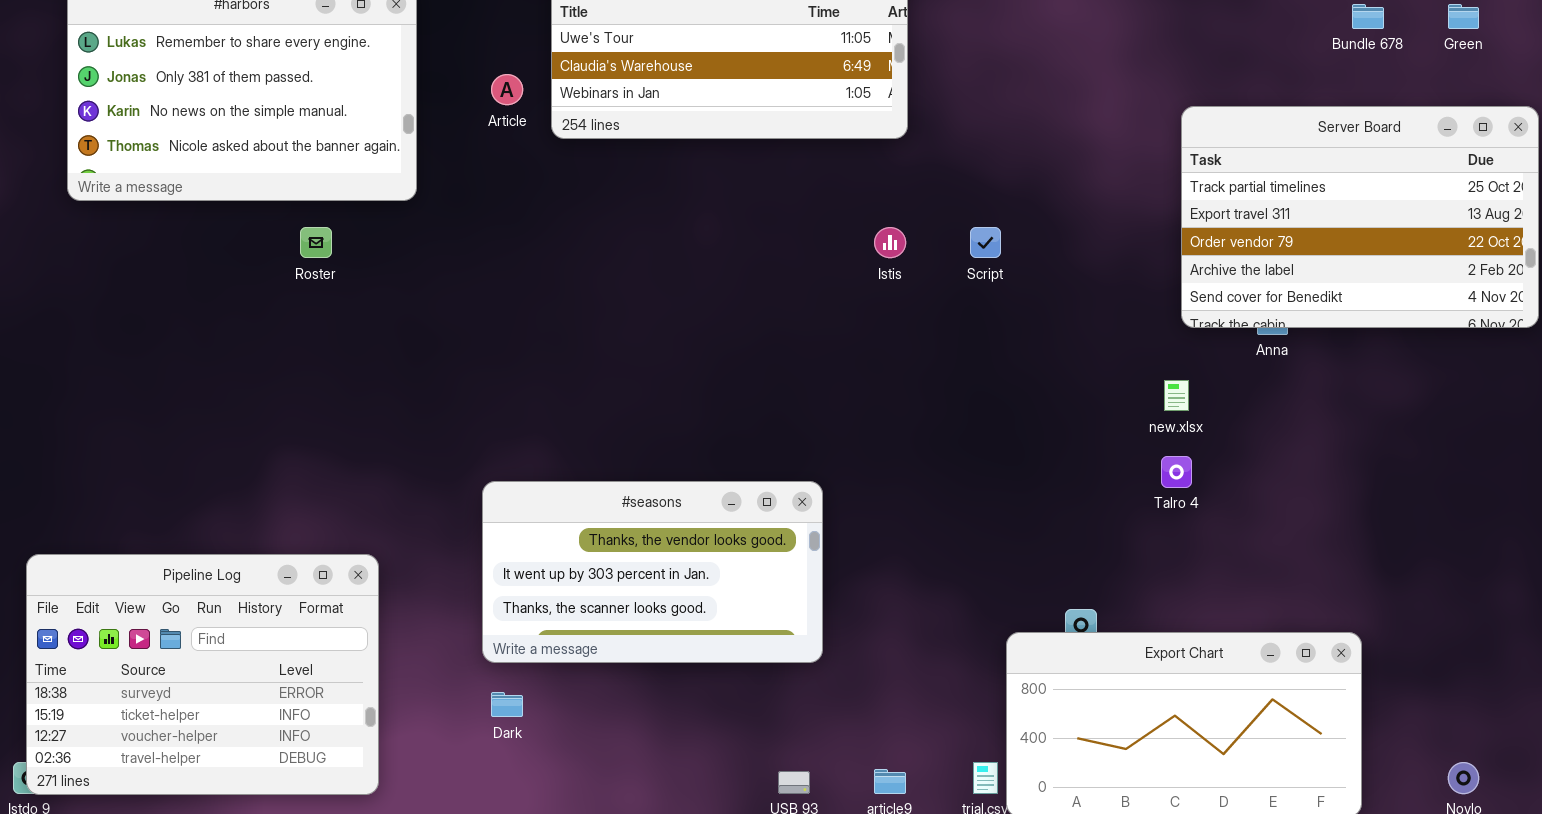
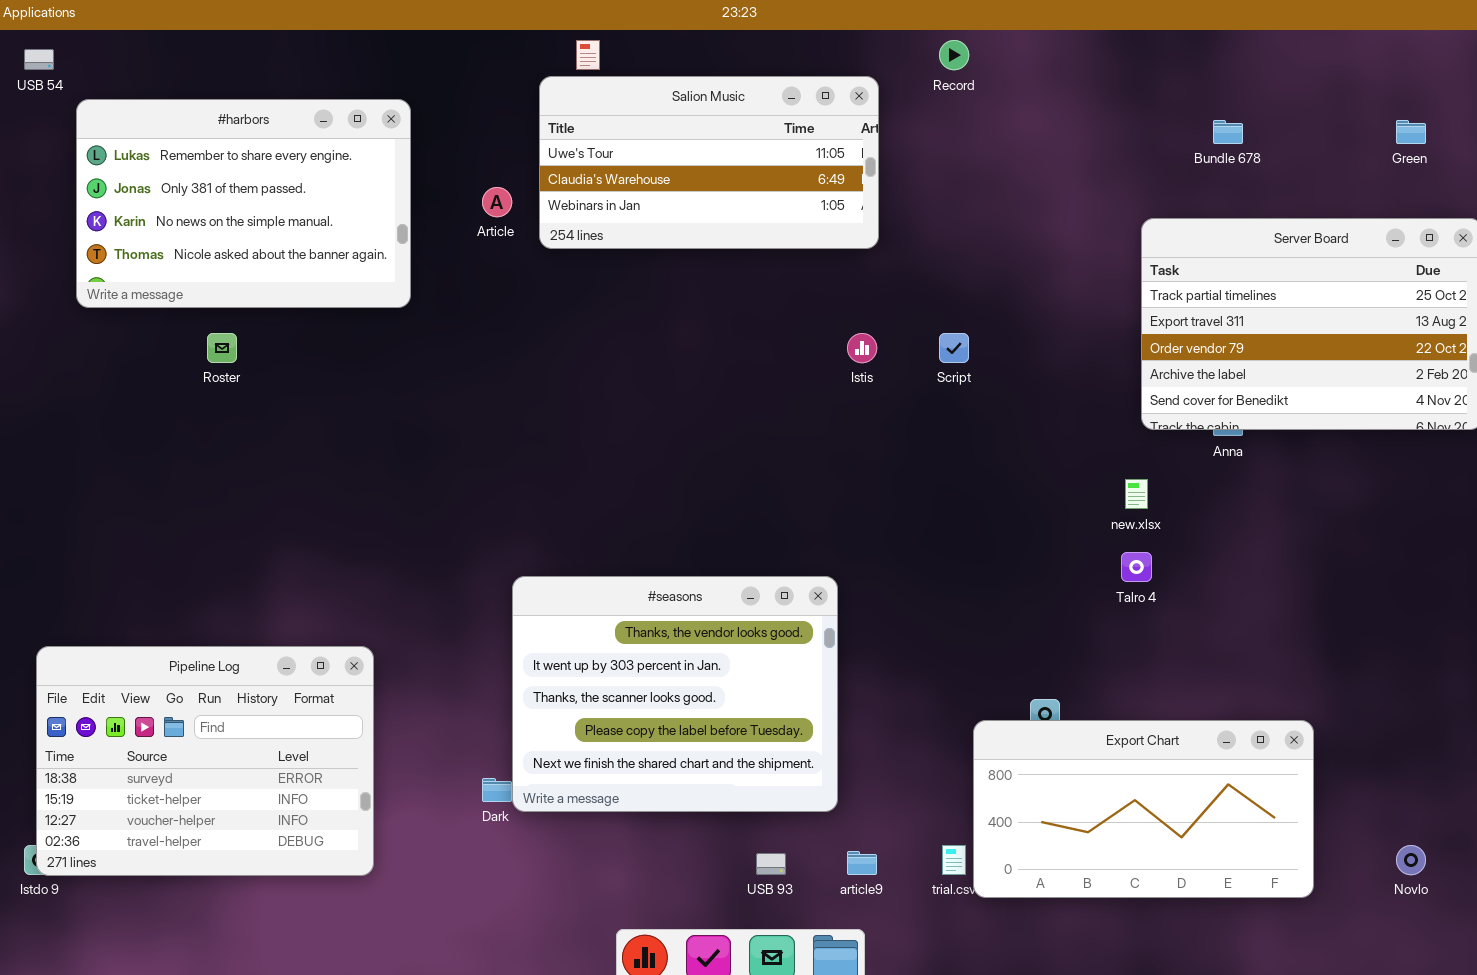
Bundle 678: [1352,4,1384,29] -> [1213,120,1243,144], moved
Roster: [300,227,332,258] -> [207,333,237,363], moved
#seasons: [482,481,823,663] -> [512,576,838,812], moved, resized

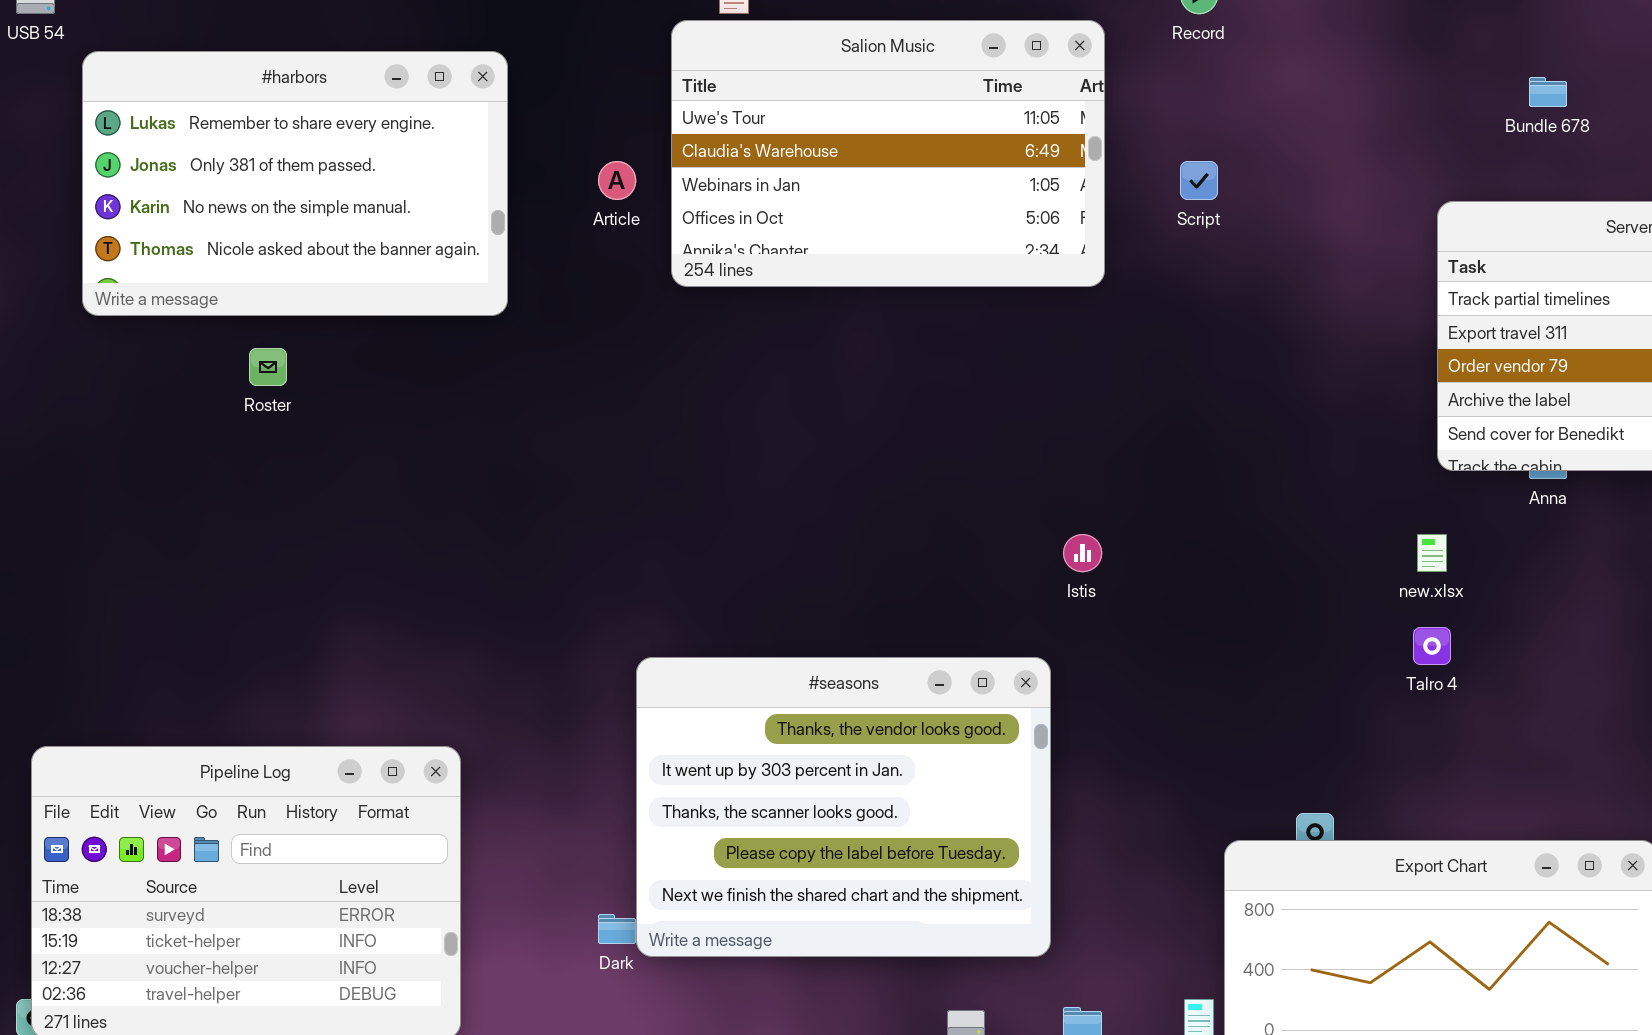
Salion Music: [539,76,879,249] -> [671,20,1105,287], resized
Istis: [847,333,877,363] -> [1063,534,1102,572], moved
Script: [939,333,969,363] -> [1180,161,1218,200], moved

